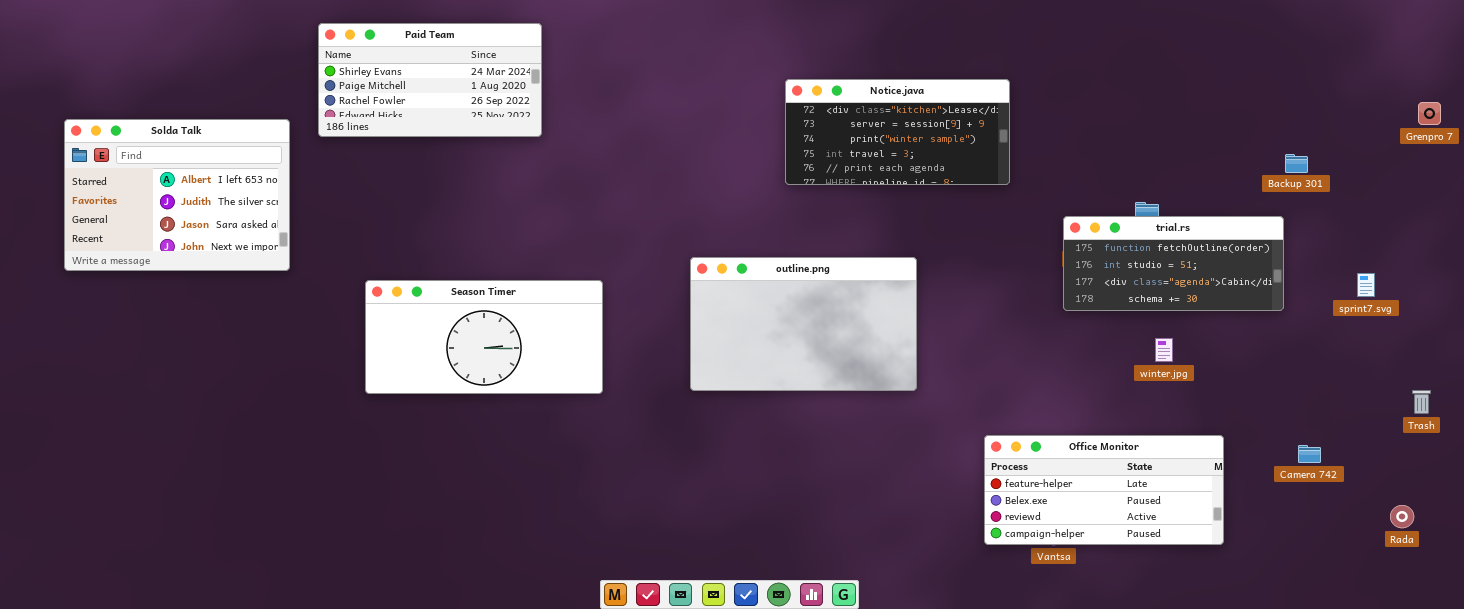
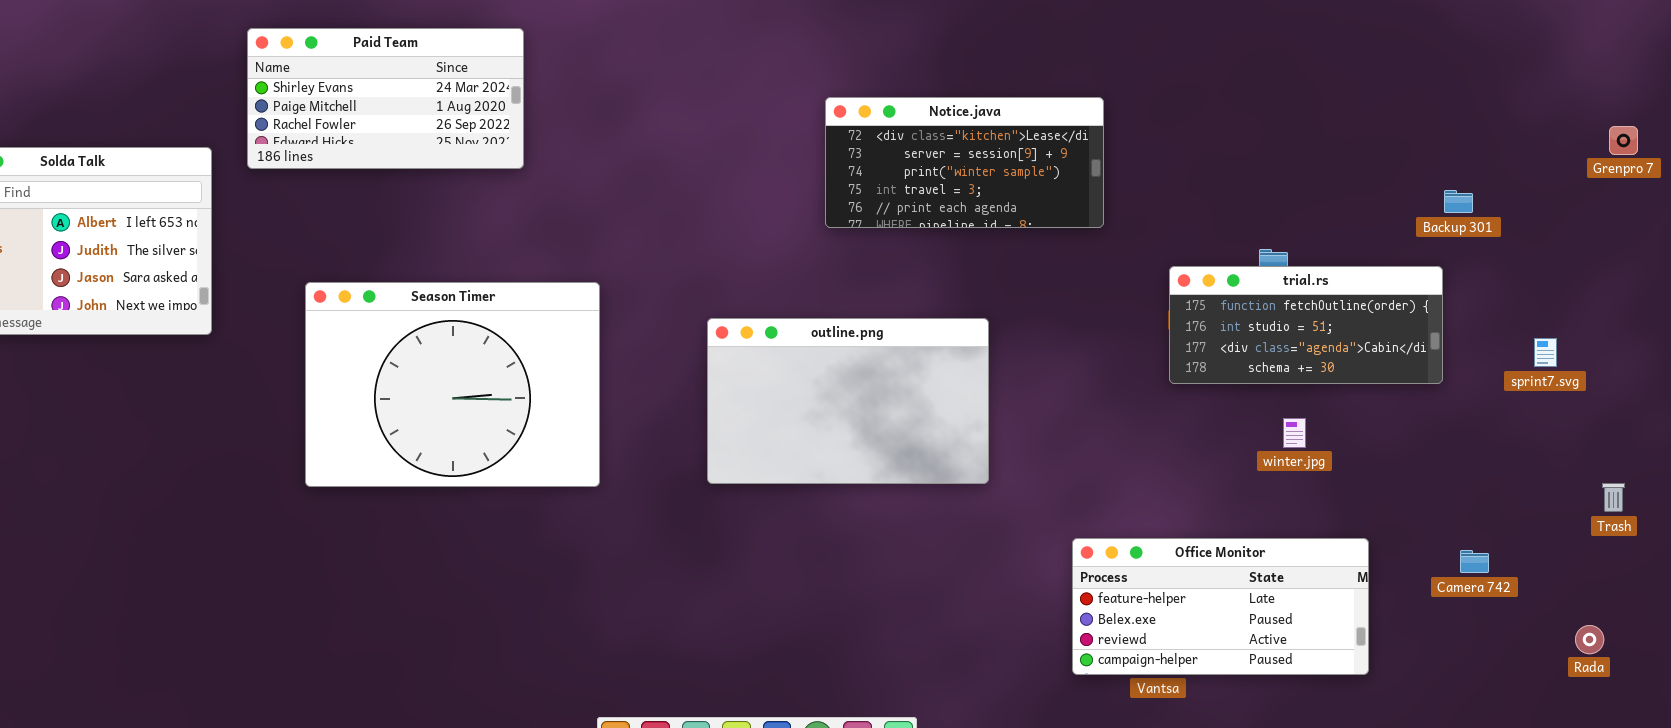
Season Timer: [365,280,603,394] -> [305,282,600,487], resized

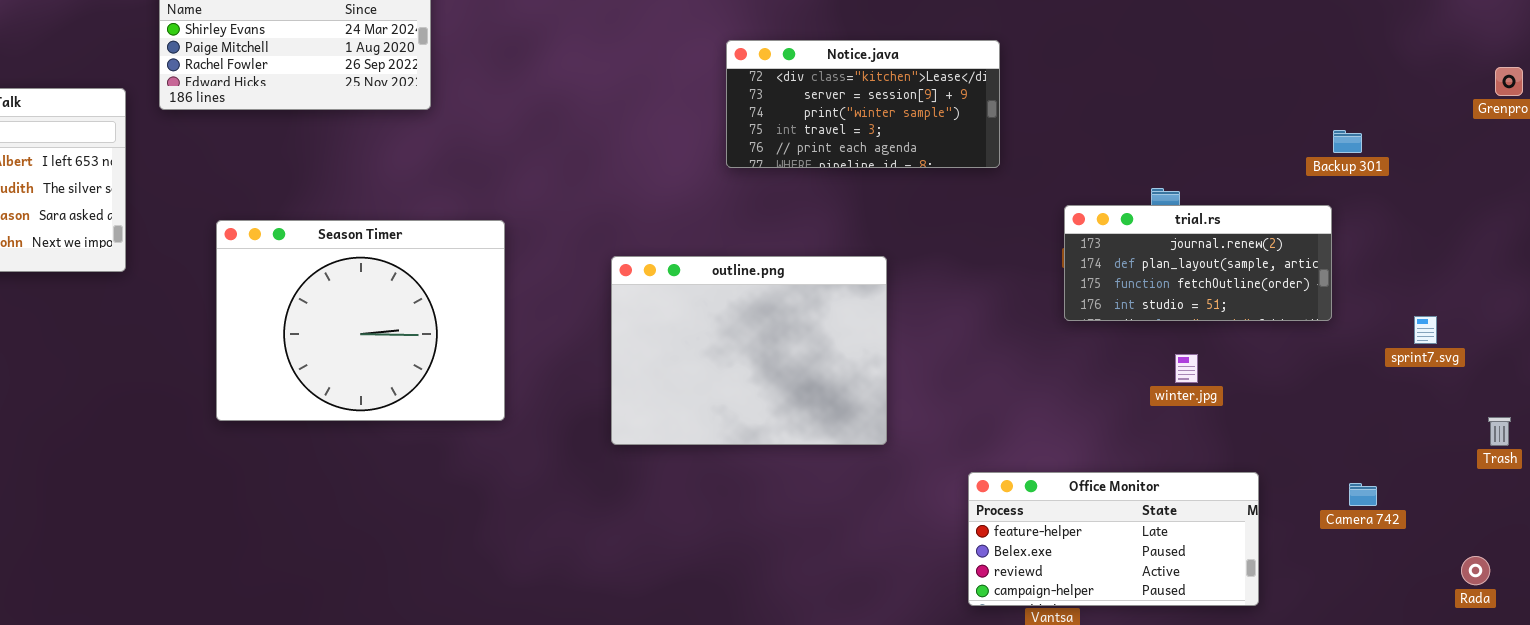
trial.rs: [1169,266,1443,384] -> [1064,205,1332,321], scrolled up 2 rows
outline.png: [707,318,989,484] -> [611,256,887,445], resized
sprint7.svg: [1534,338,1557,367] -> [1414,316,1437,344], moved

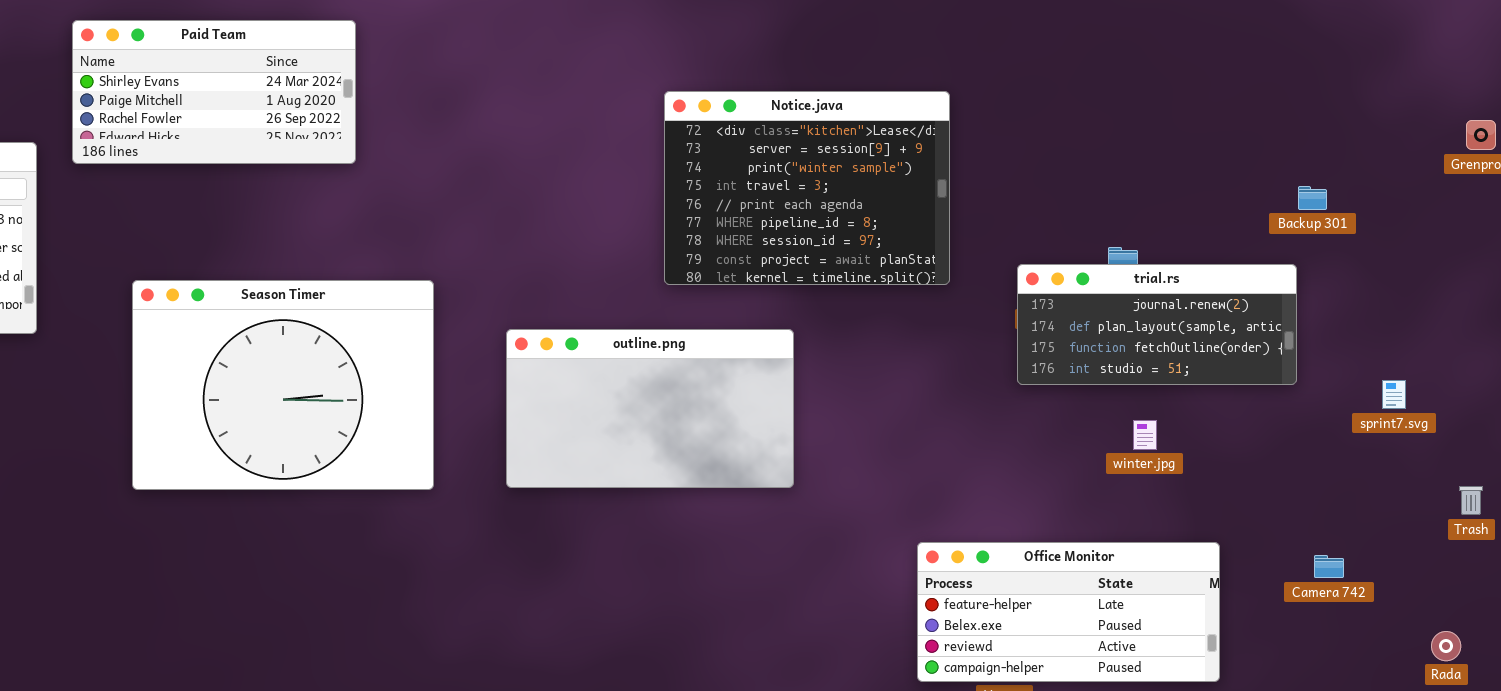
Notice.java: [726,40,1000,168] -> [664,91,950,285], resized
outline.png: [611,256,887,445] -> [506,329,794,488], moved, resized

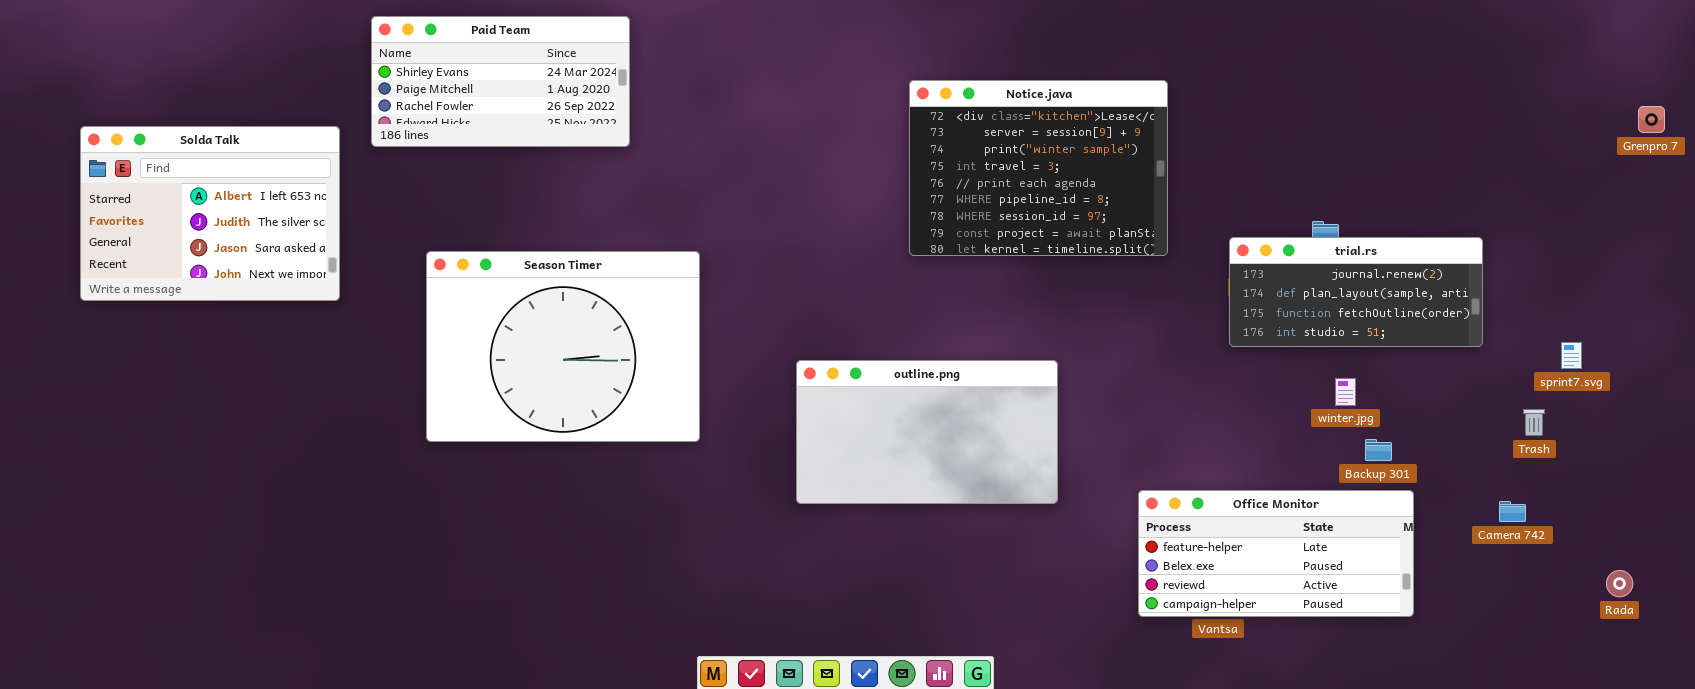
Backup 301: [1298,186,1327,210] -> [1365,439,1392,461], moved
outline.png: [506,329,794,488] -> [796,360,1058,504], moved
Trash: [1459,486,1483,515] -> [1523,409,1545,436], moved

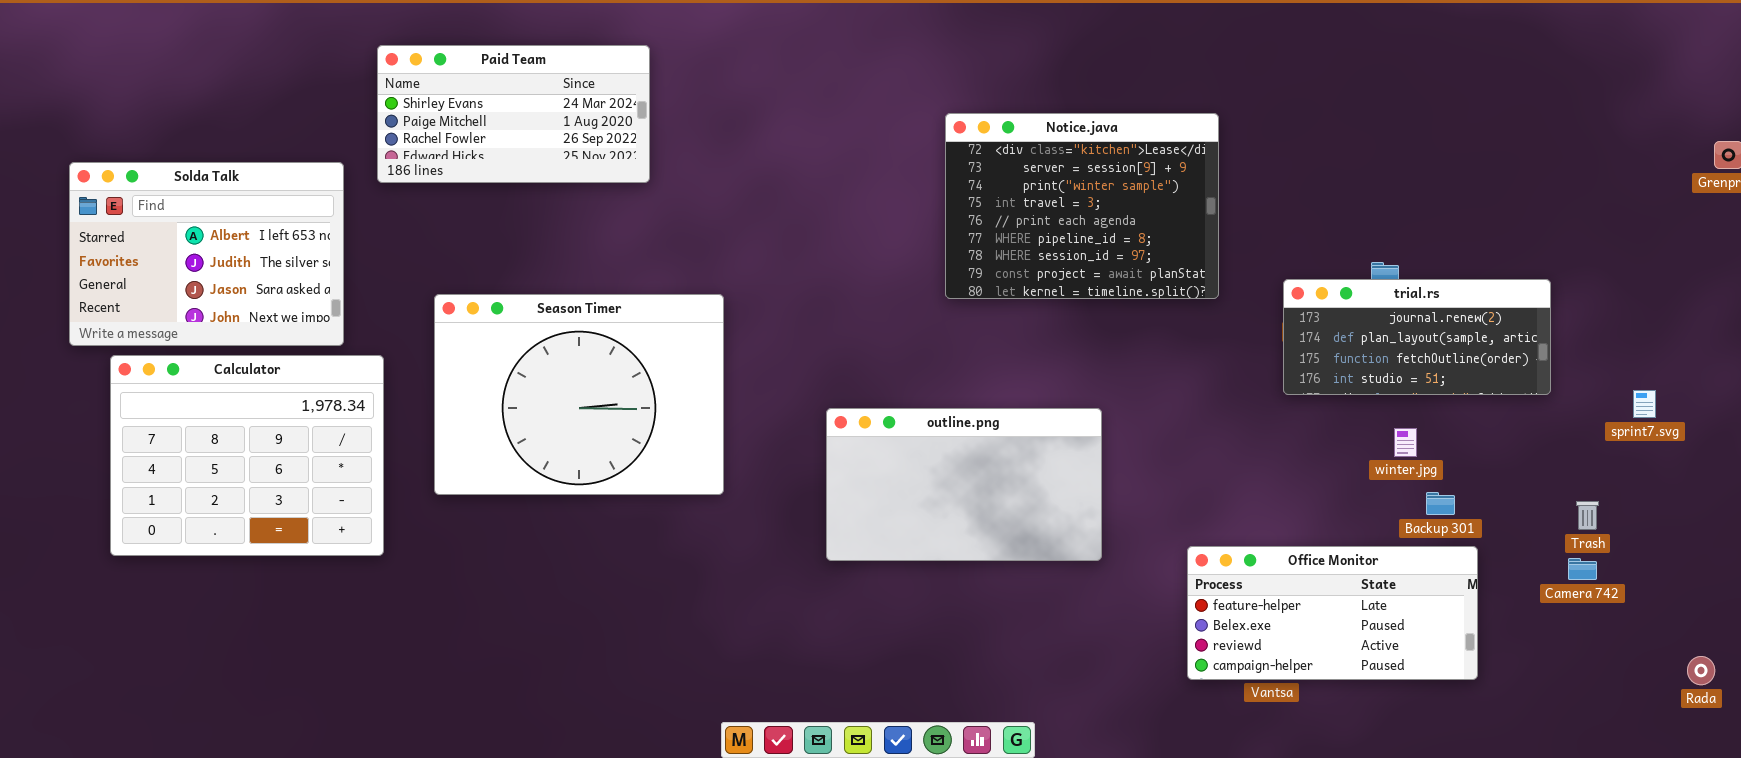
Calculator: none -> [110,355,384,556], opened
Trash: [1523,409,1545,436] -> [1576,501,1599,530], moved
Rada: [1606,570,1633,597] -> [1687,656,1715,685], moved

